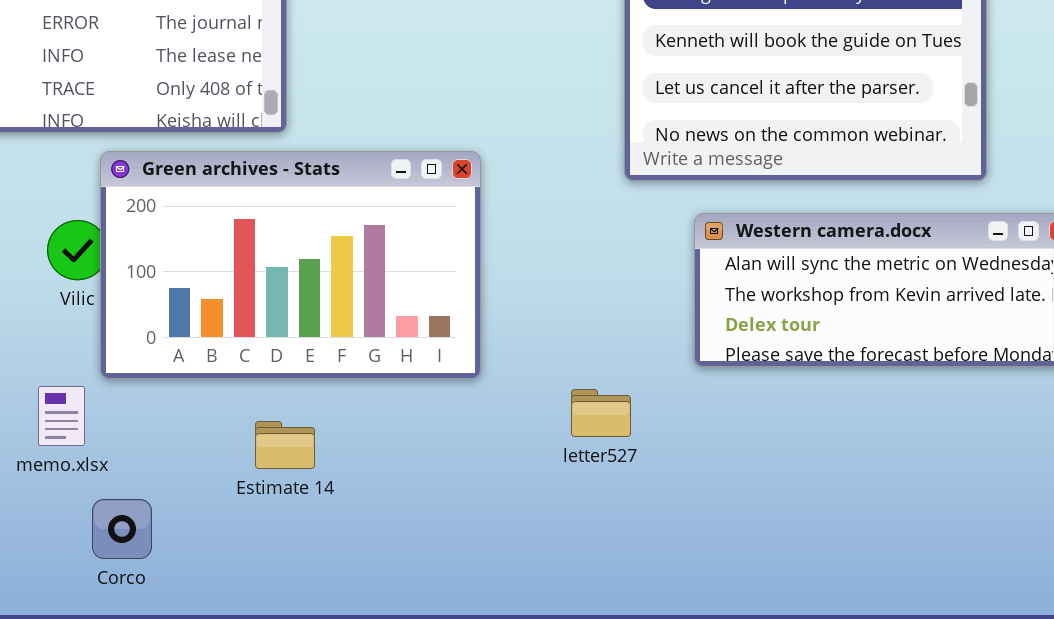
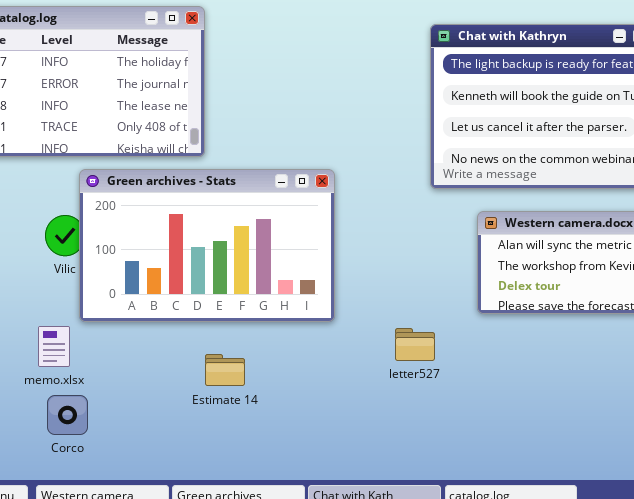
Estimate 14: [255,421,315,469] -> [205,354,245,386], moved
Corco: [92,499,152,559] -> [47,395,88,435], moved

